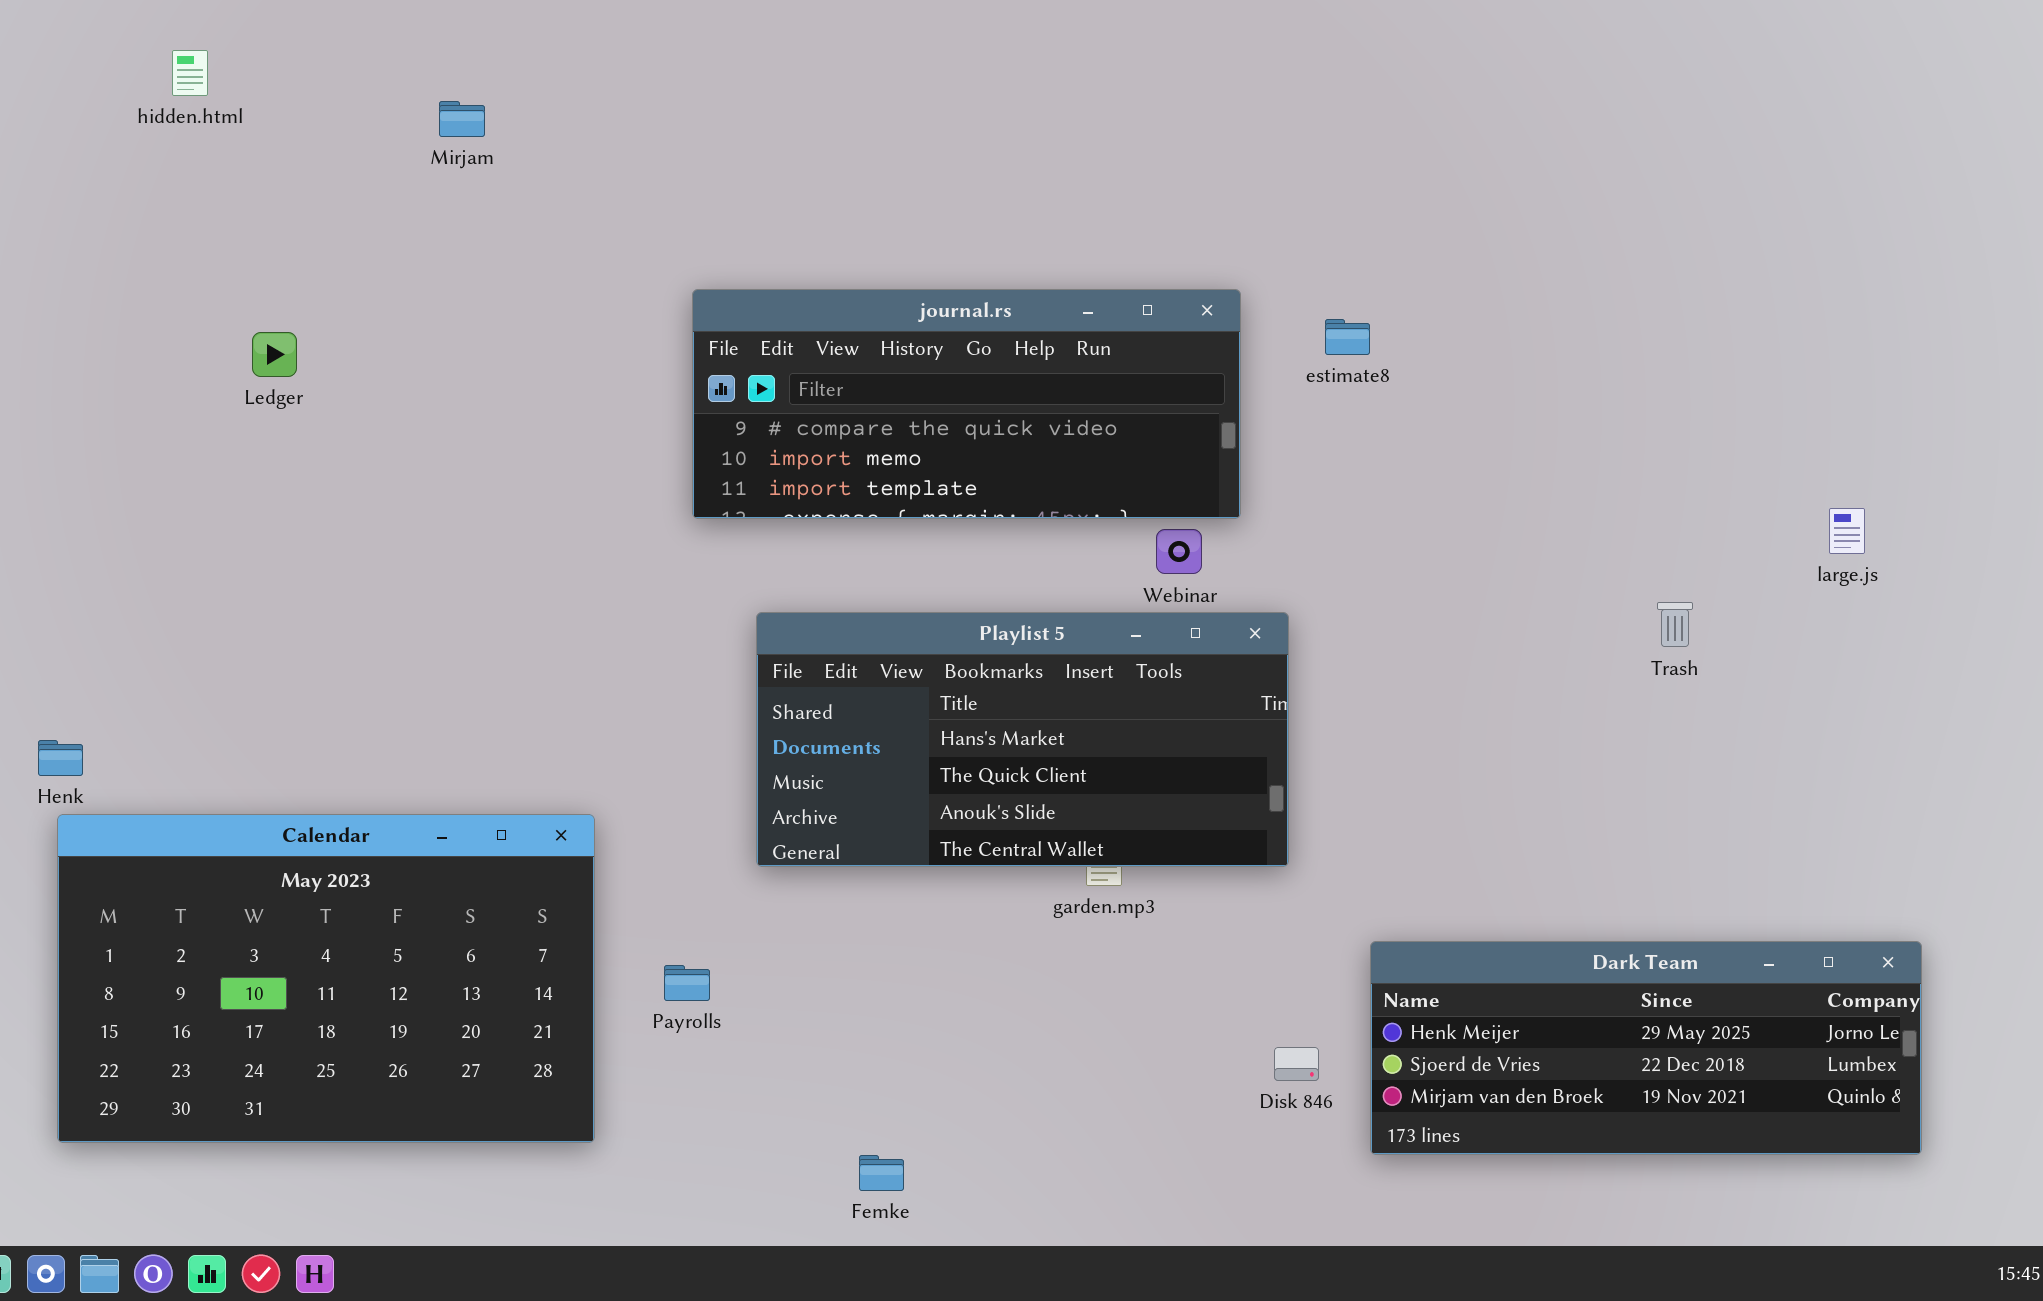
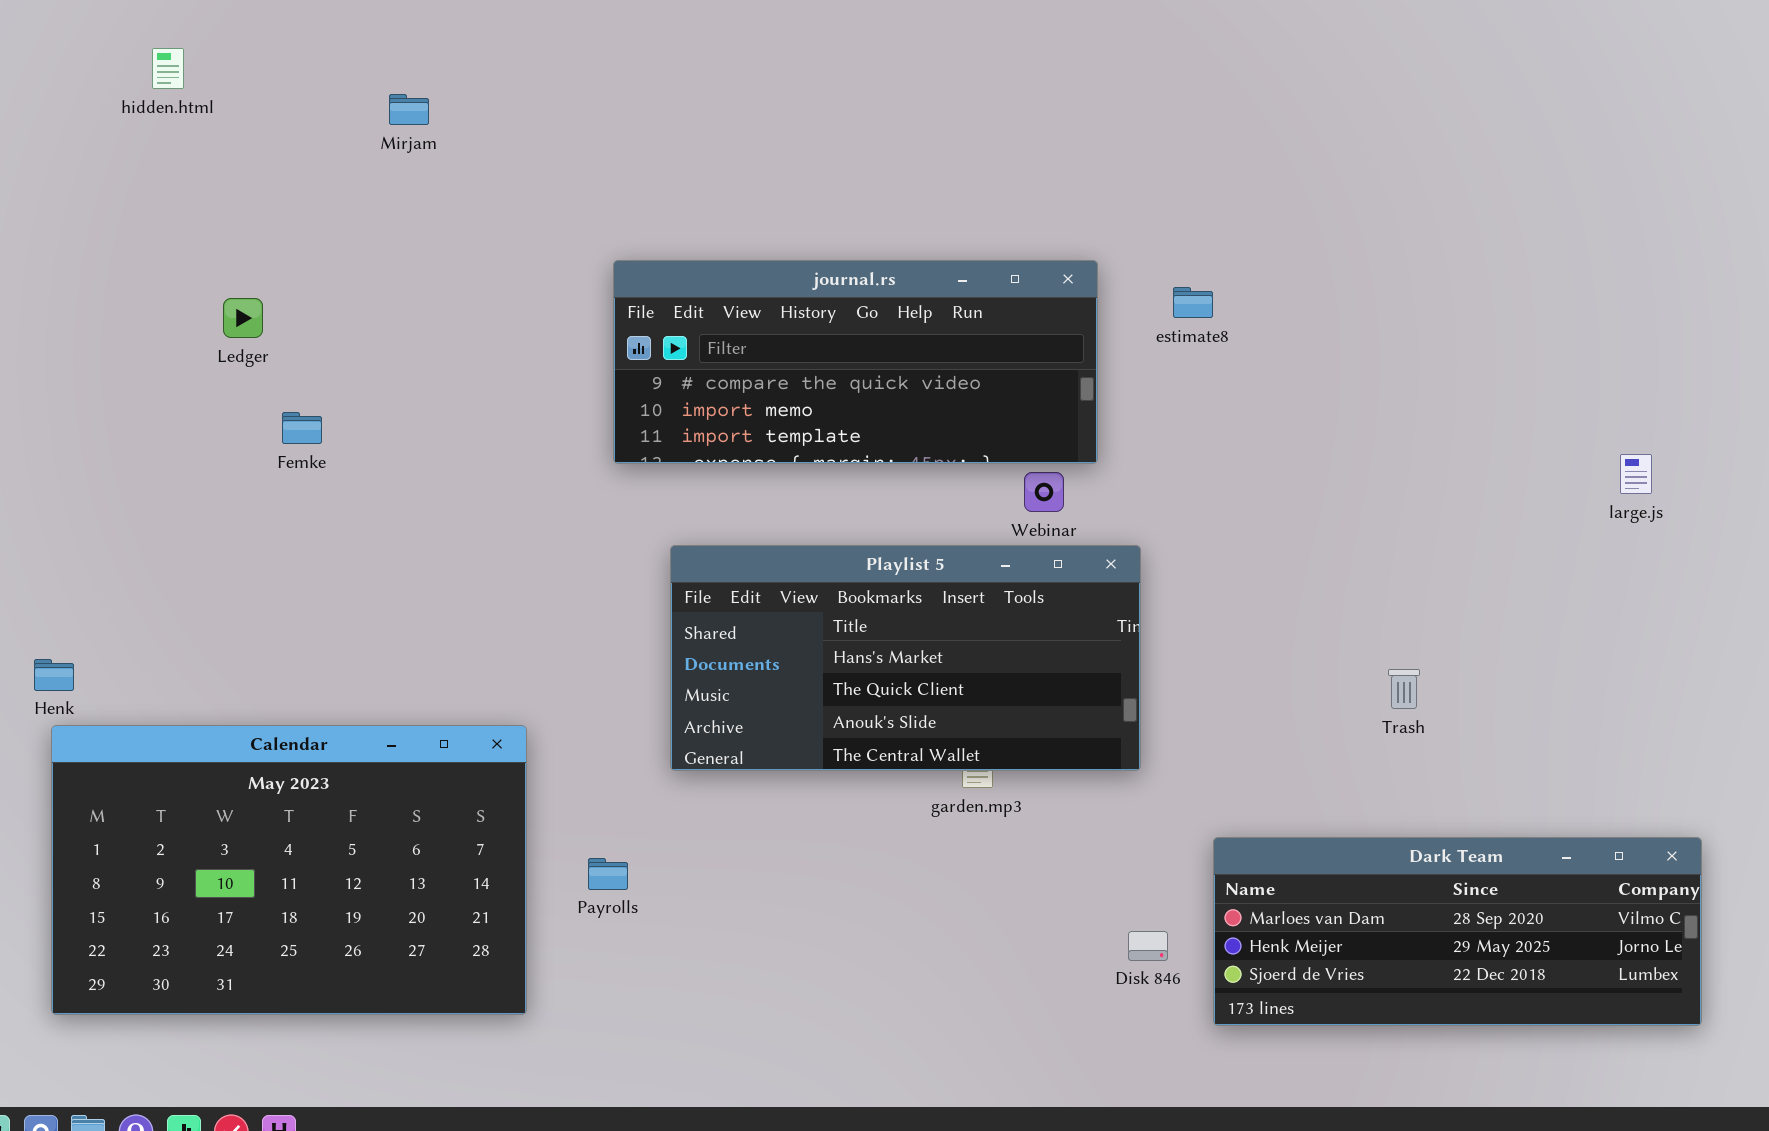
Trash: [1657,602,1693,647] -> [1388,669,1420,709], moved
Dark Team: [1370,941,1922,1155] -> [1213,837,1702,1026], scrolled up 1 row
Femke: [859,1155,904,1191] -> [282,412,322,444], moved

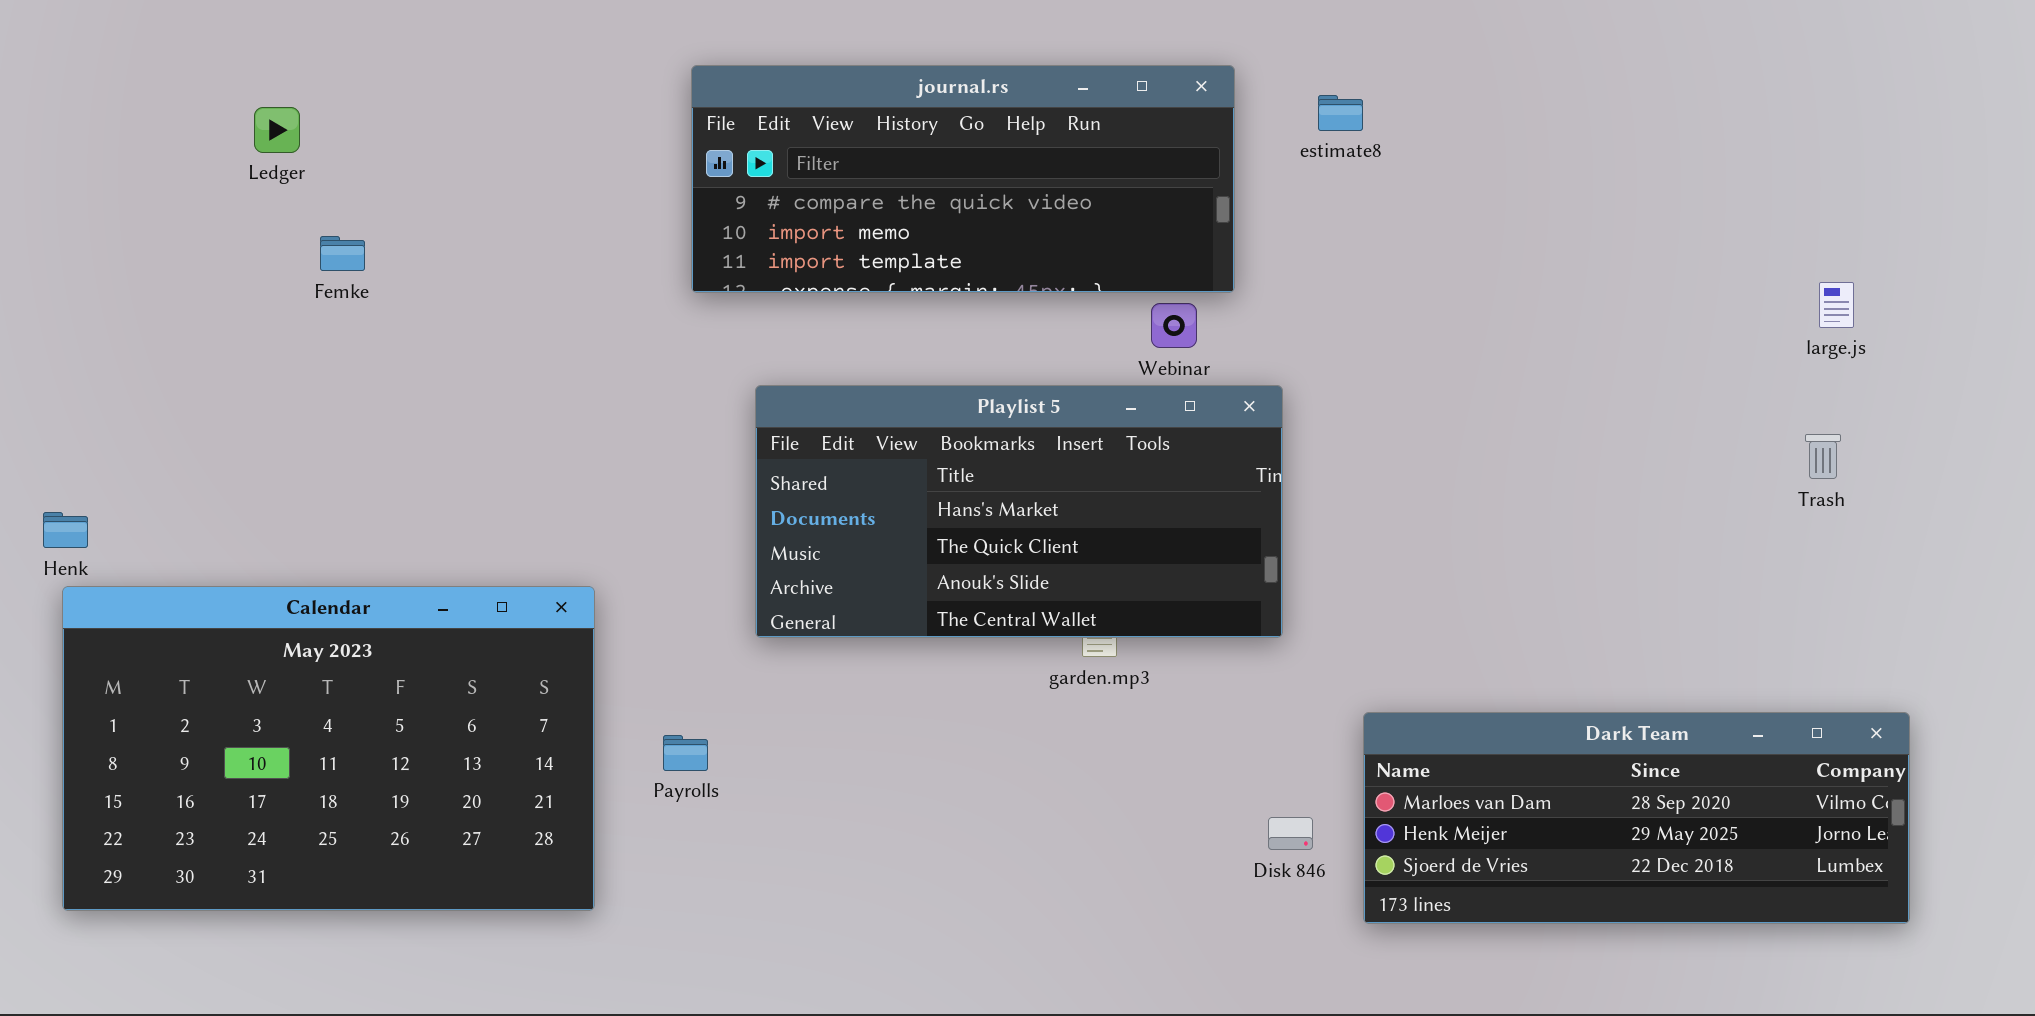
Trash: [1388,669,1420,709] -> [1805,434,1841,479], moved

